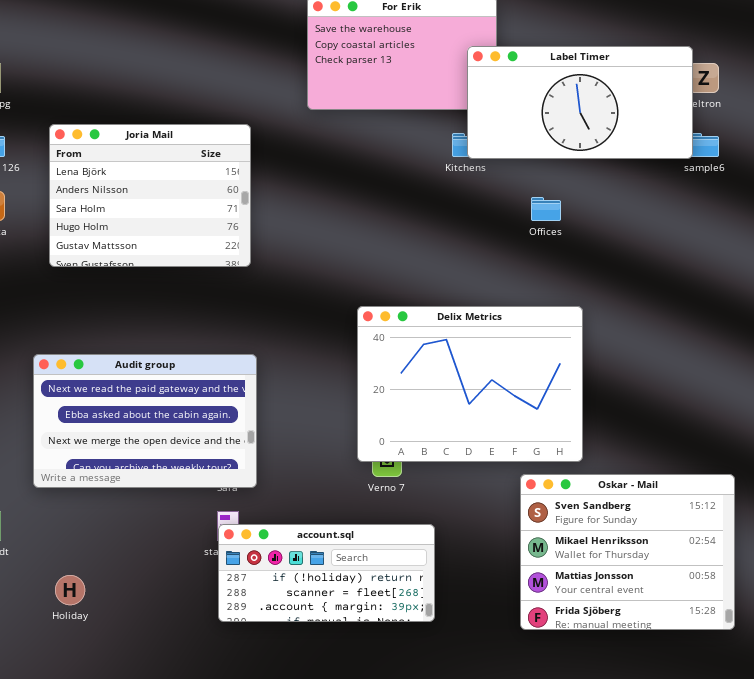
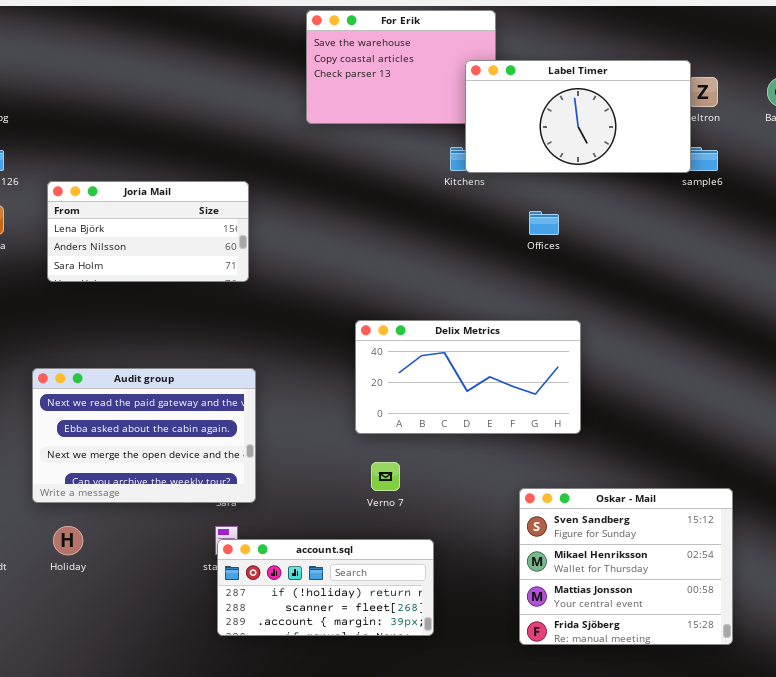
Joria Mail: [49,124,251,267] -> [47,181,249,282], resized
Delix Metrics: [357,306,583,462] -> [355,320,581,434], resized
Holiday: [55,575,85,605] -> [53,526,83,555], moved

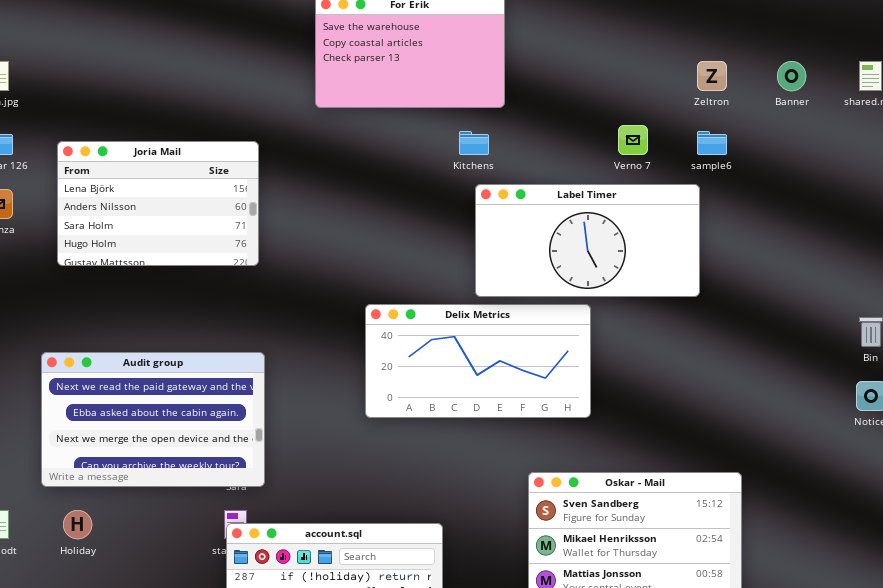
Label Timer: [465,60,691,173] -> [475,184,700,297], moved
Joria Mail: [47,181,249,282] -> [57,141,259,266], resized
Verno 7: [371,462,400,491] -> [618,125,648,155], moved

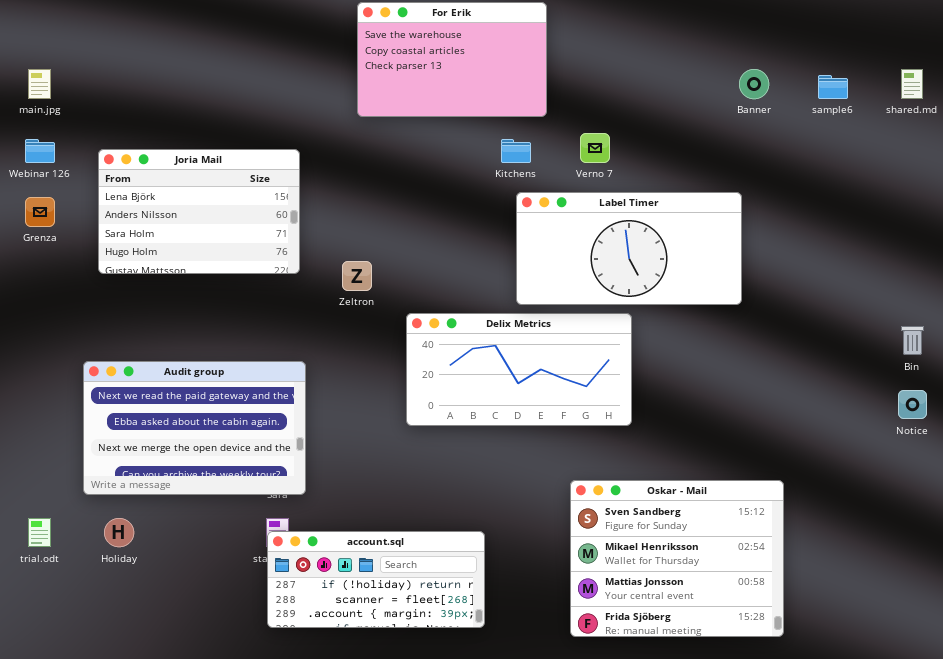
Zeltron: [697,61,727,91] -> [342,261,372,291], moved
Banner: [777,61,806,91] -> [739,69,769,99], moved
Verno 7: [618,125,648,155] -> [580,133,610,163], moved
sample6: [697,131,727,155] -> [818,75,848,99], moved

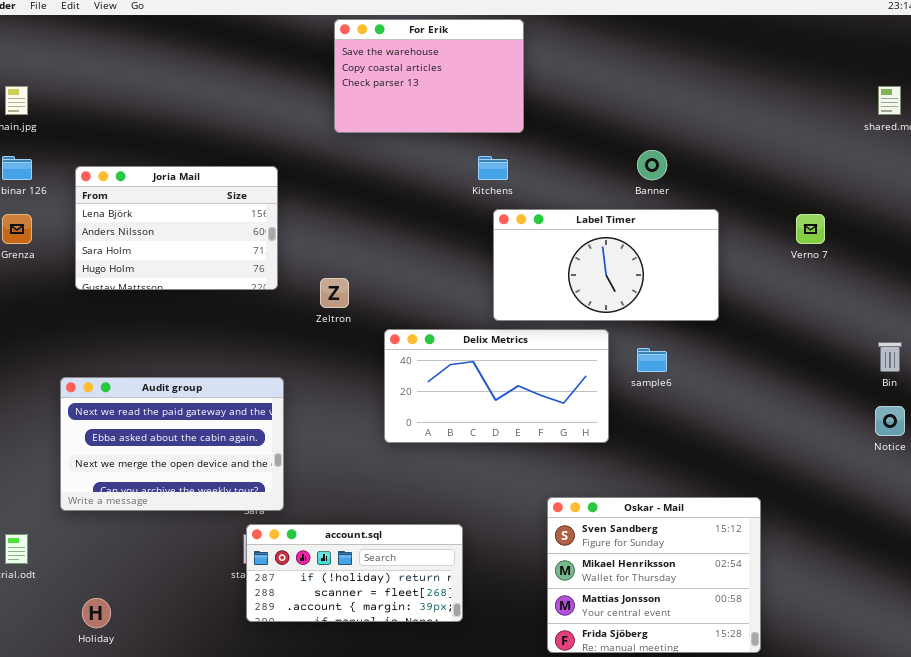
Banner: [739,69,769,99] -> [637,150,667,180], moved
sample6: [818,75,848,99] -> [637,348,667,372], moved
Verno 7: [580,133,610,163] -> [796,214,825,244], moved
Holiday: [104,518,134,547] -> [82,598,111,628], moved
account.sql: [267,531,485,628] -> [246,524,463,622], moved

